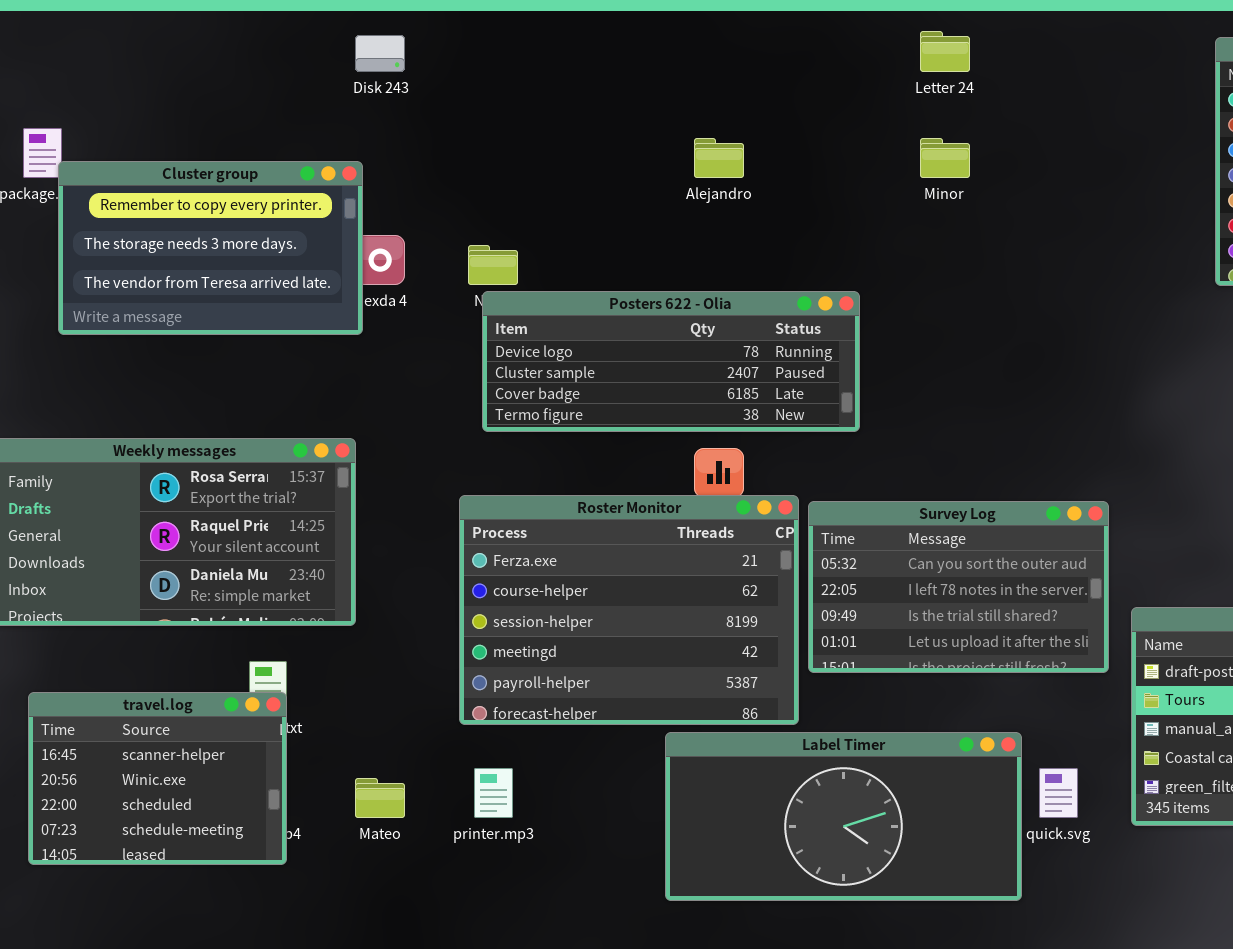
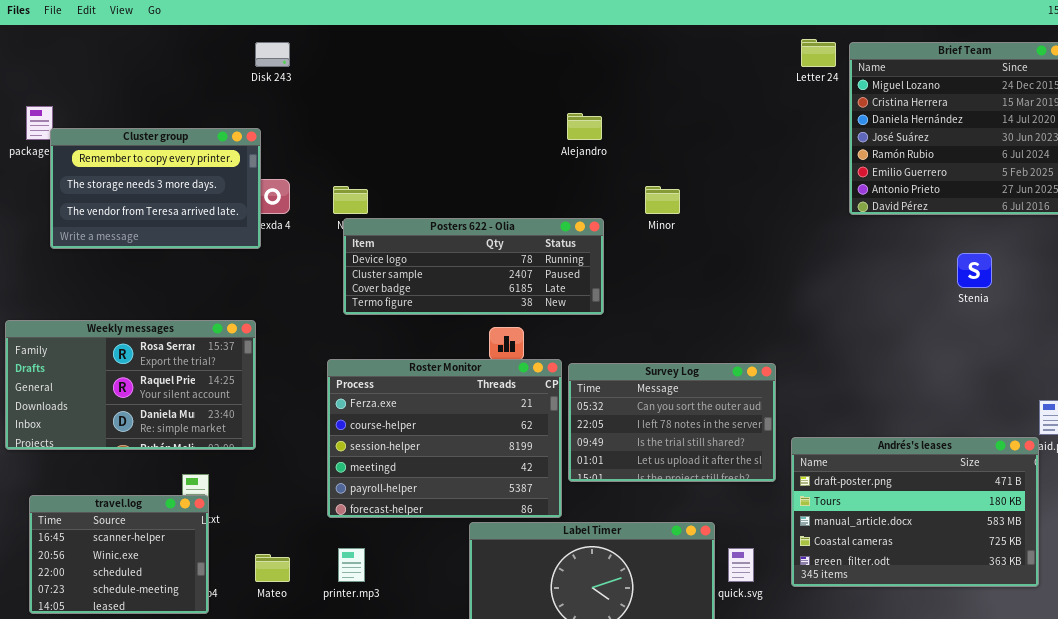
Letter 24: [920,31,970,72] -> [801,39,836,67], moved
Alejandro: [694,138,744,178] -> [567,113,602,140], moved
Minor: [920,138,970,178] -> [645,186,680,214], moved

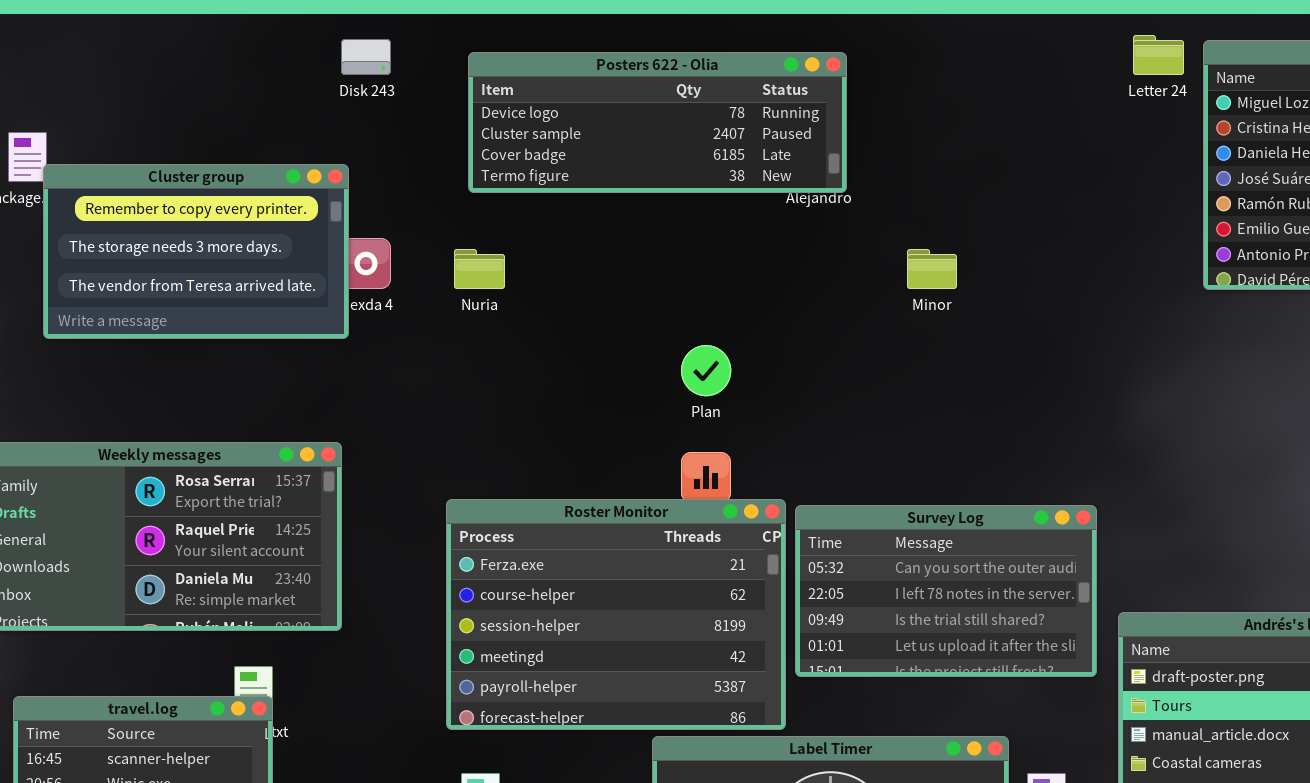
Posters 622 - Olia: [343,218,604,315] -> [468,52,847,193], moved

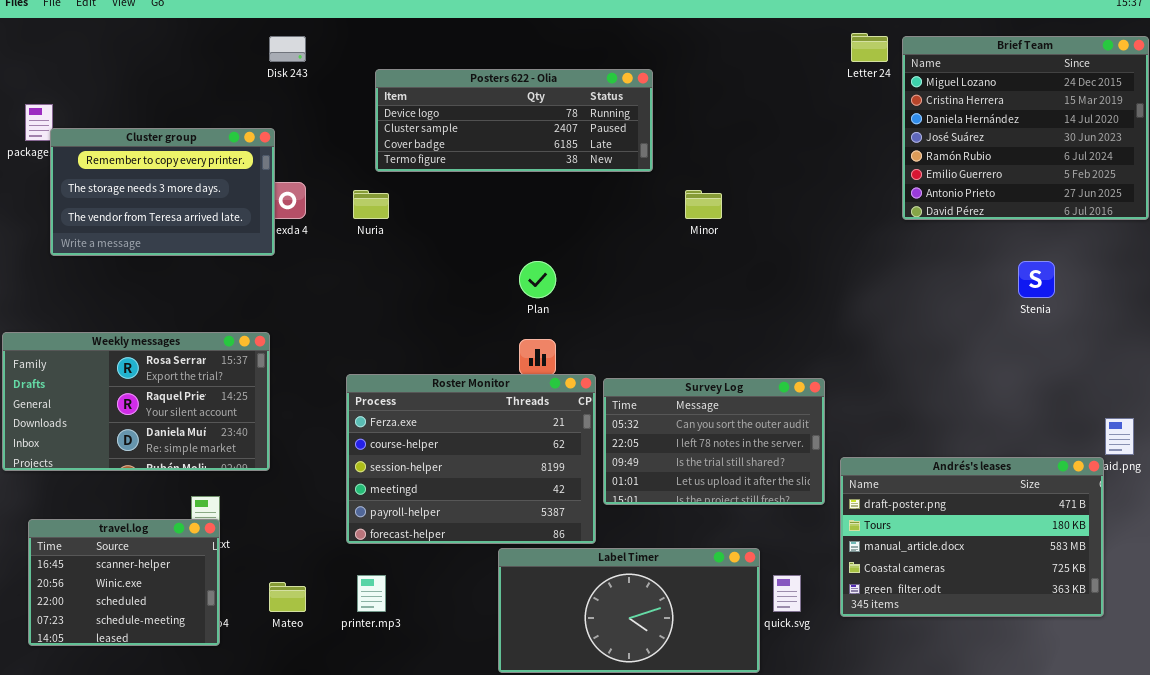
Posters 622 - Olia: [468,52,847,193] -> [375,69,653,172], moved

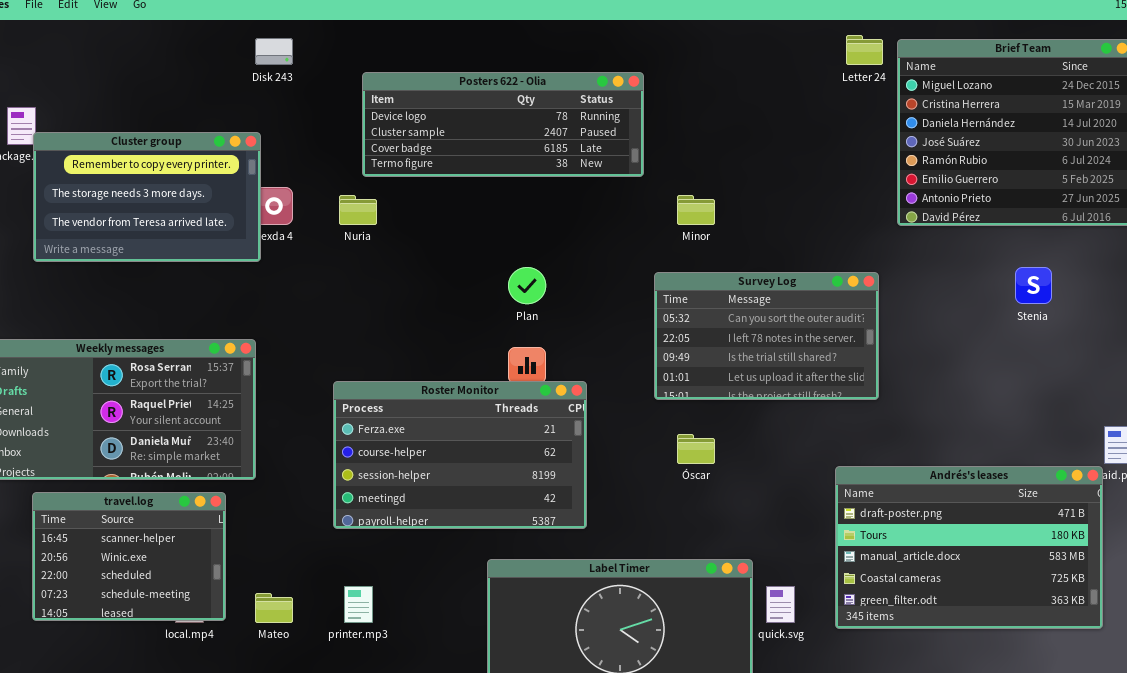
Roster Monitor: [346,374,596,544] -> [333,381,587,529], resized
Survey Log: [603,378,825,505] -> [654,272,879,400], moved
travel.log: [28,519,220,646] -> [32,492,226,621], moved

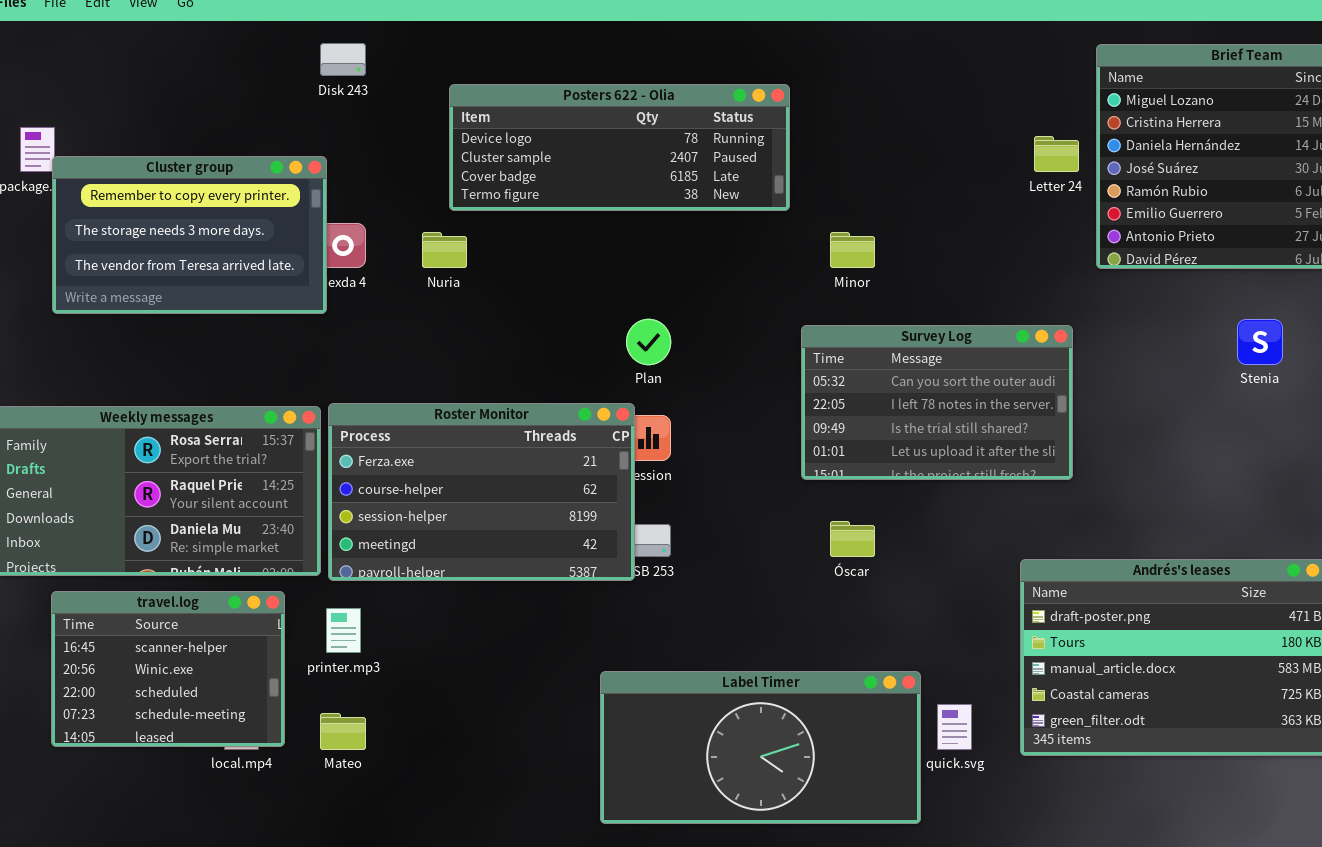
Letter 24: [846,35,883,65] -> [1034,136,1079,172], moved
Roster Monitor: [333,381,587,529] -> [328,403,635,581], moved
printer.mp3: [344,586,373,623] -> [326,608,361,653], moved

